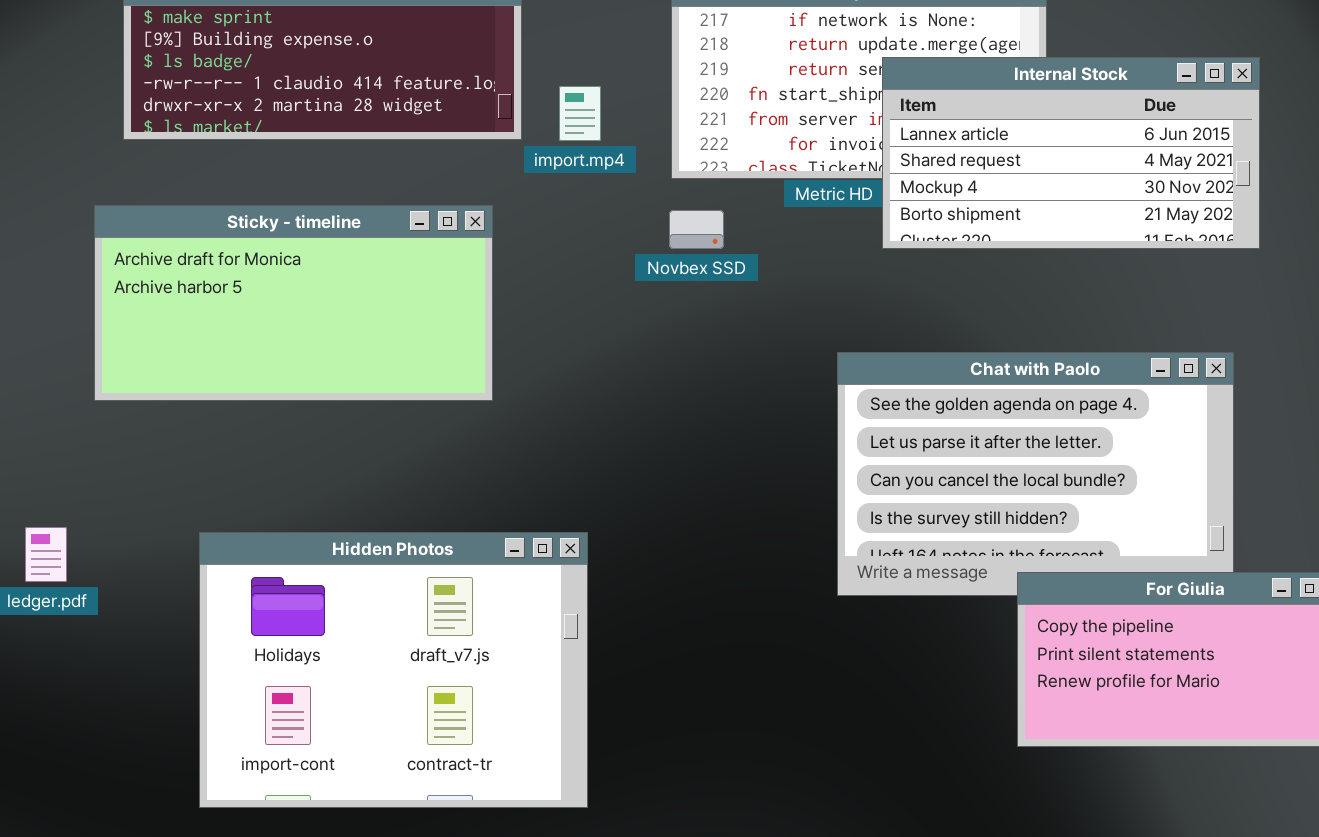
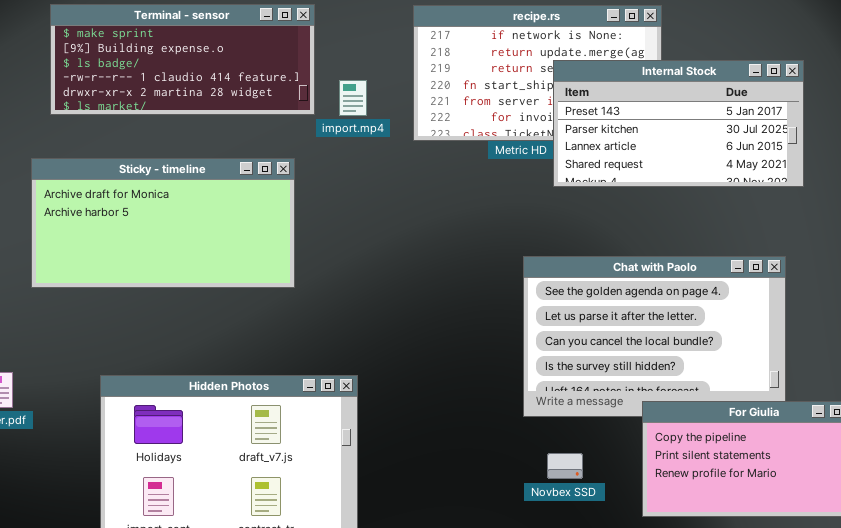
Internal Stock: [882,57,1260,249] -> [553,60,804,187], scrolled up 2 rows
Novbex SSD: [669,210,724,249] -> [547,453,583,479], moved

